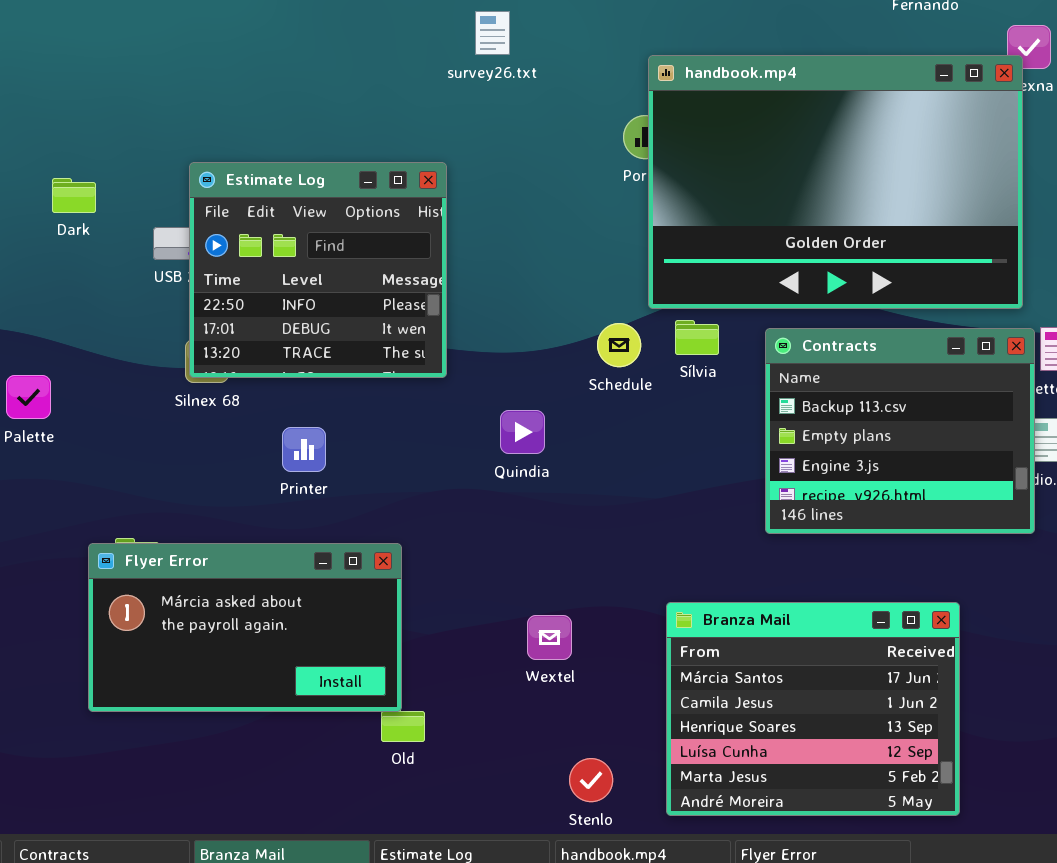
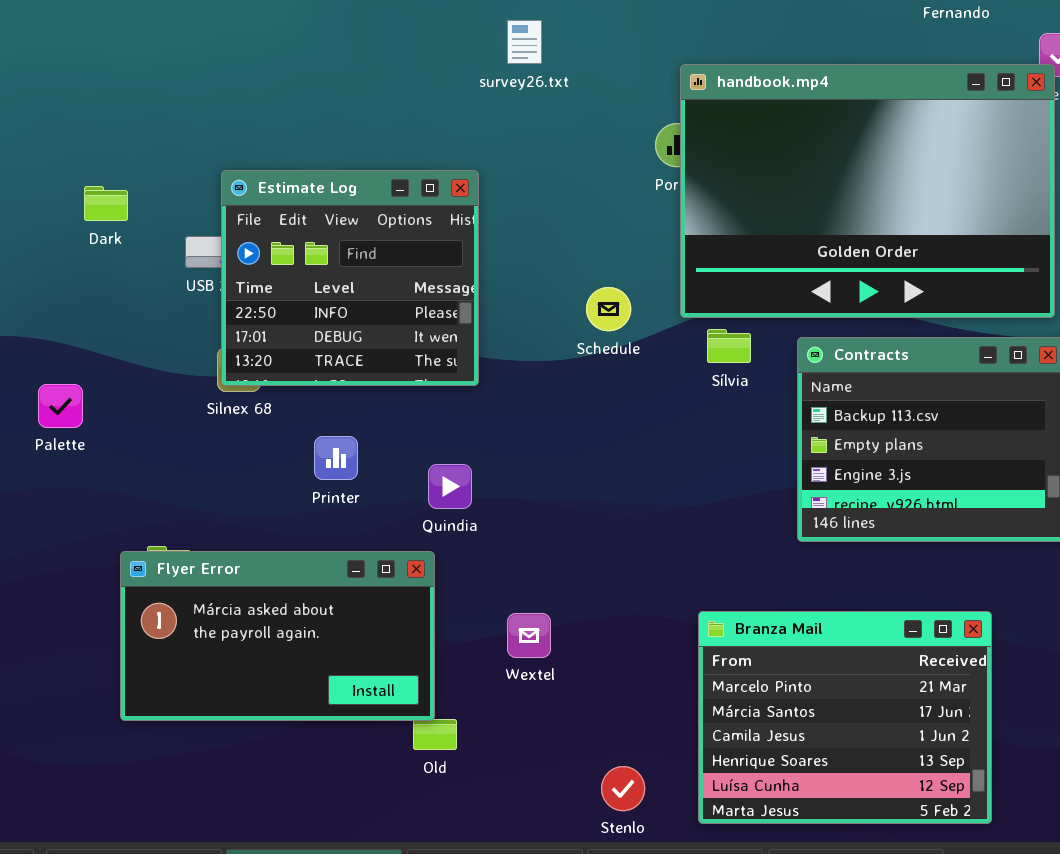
Schedule: [597,323,641,367] -> [586,287,631,331], moved
Quindia: [500,410,545,454] -> [428,464,472,509], moved
Branza Mail: [666,602,960,816] -> [698,611,992,824], scrolled up 1 row
Wextel: [527,615,572,660] -> [507,613,551,658], moved

